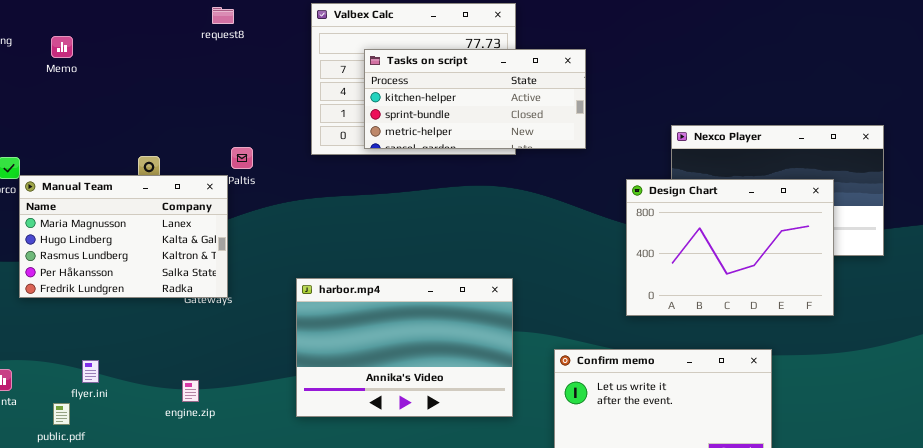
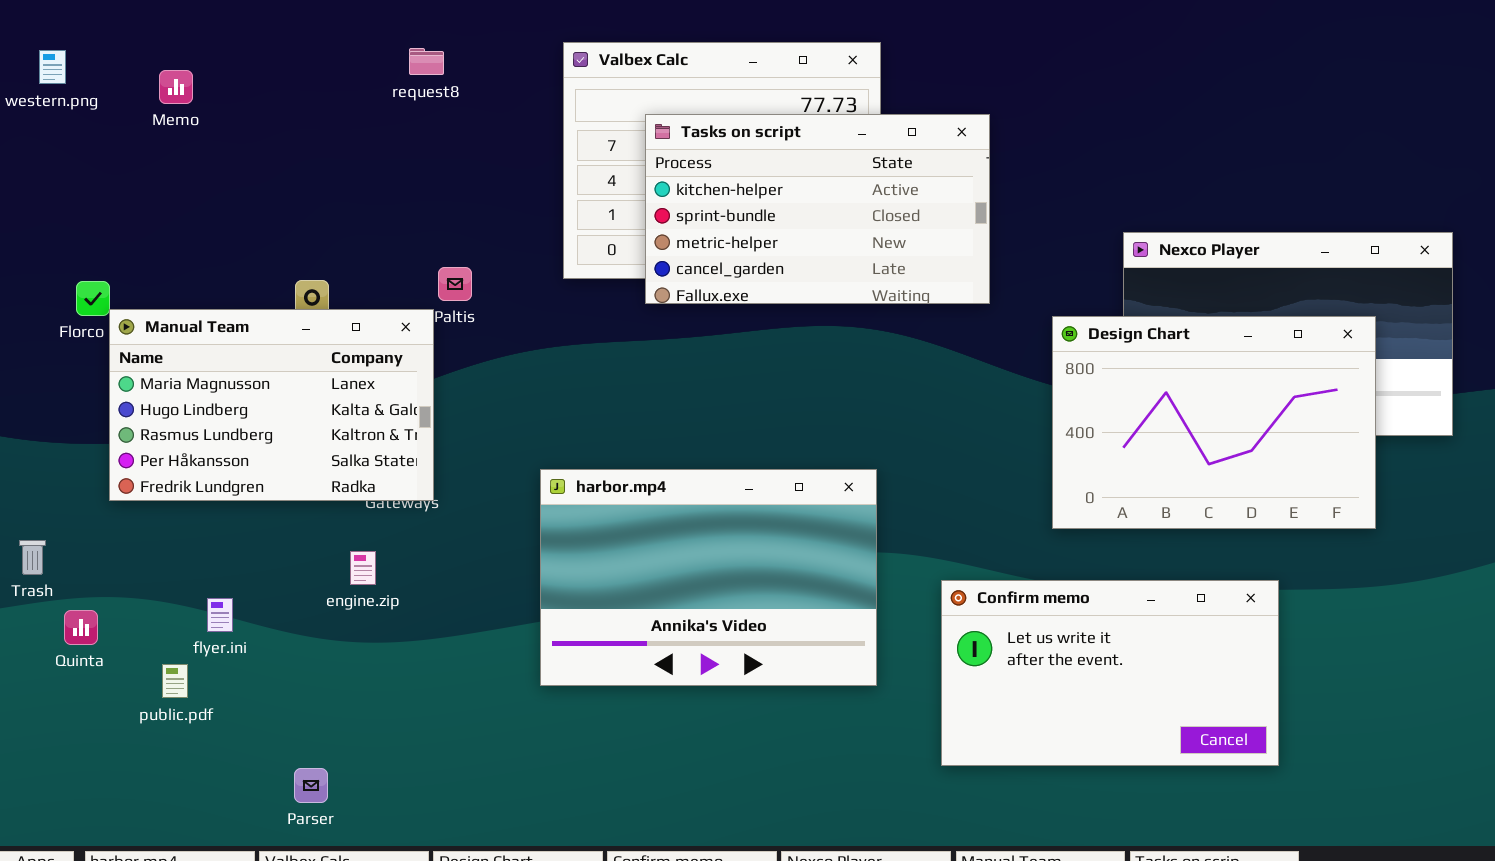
Memo: [51,36,73,58] -> [159,70,193,104], moved
Tasks on script: [364,49,586,149] -> [645,114,990,304], resized
engine.zip: [182,380,199,402] -> [350,551,376,585], moved

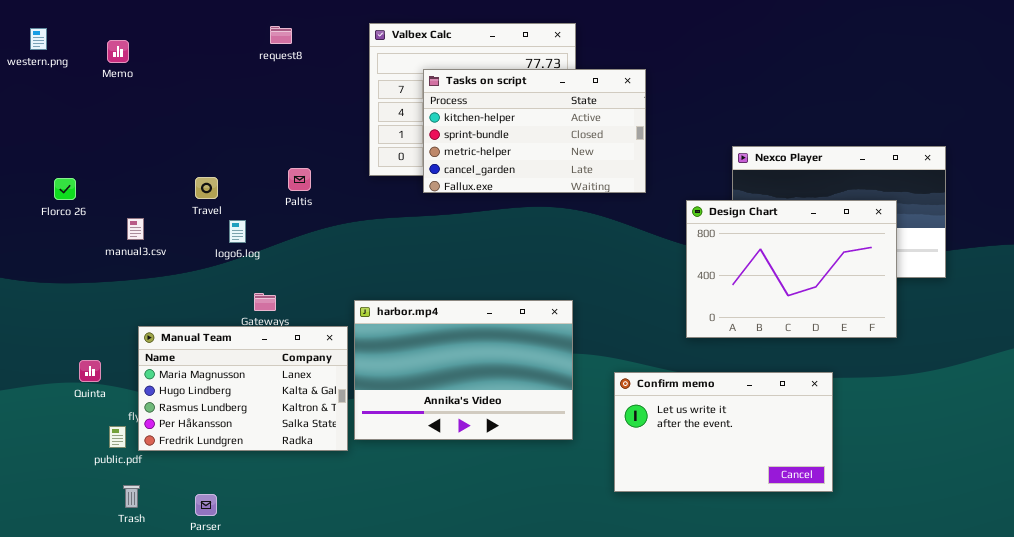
Manual Team: [109,309,434,501] -> [138,326,348,451], moved
Trash: [19,540,46,575] -> [123,485,140,508], moved
Quinta: [64,610,98,645] -> [79,360,101,382], moved

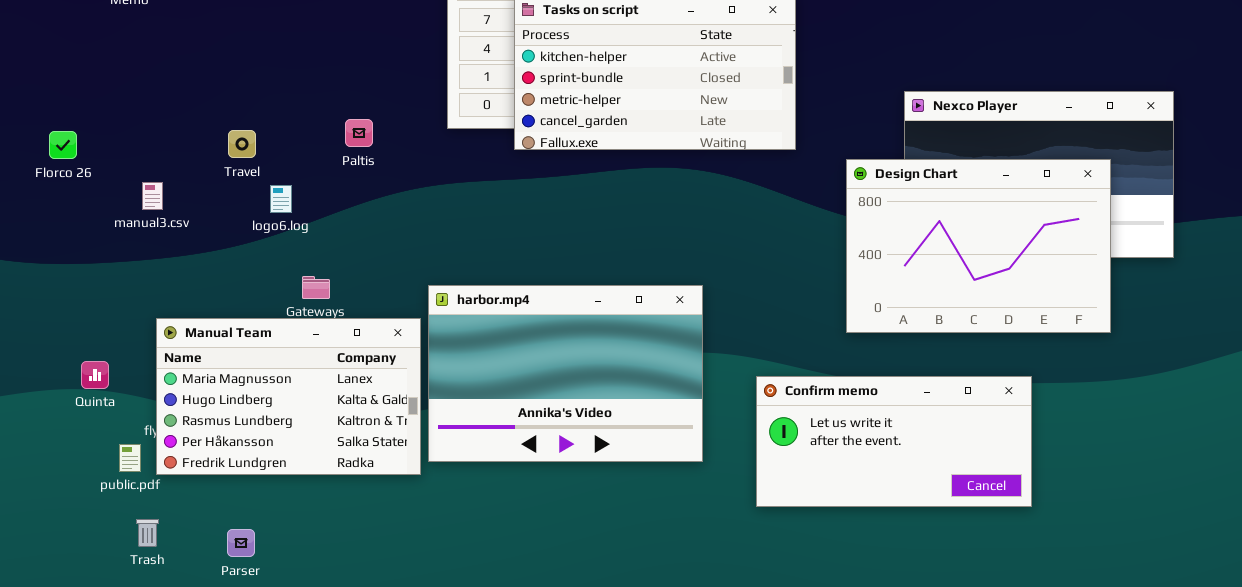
Confirm memo: [614,372,833,492] -> [756,376,1032,507], resized

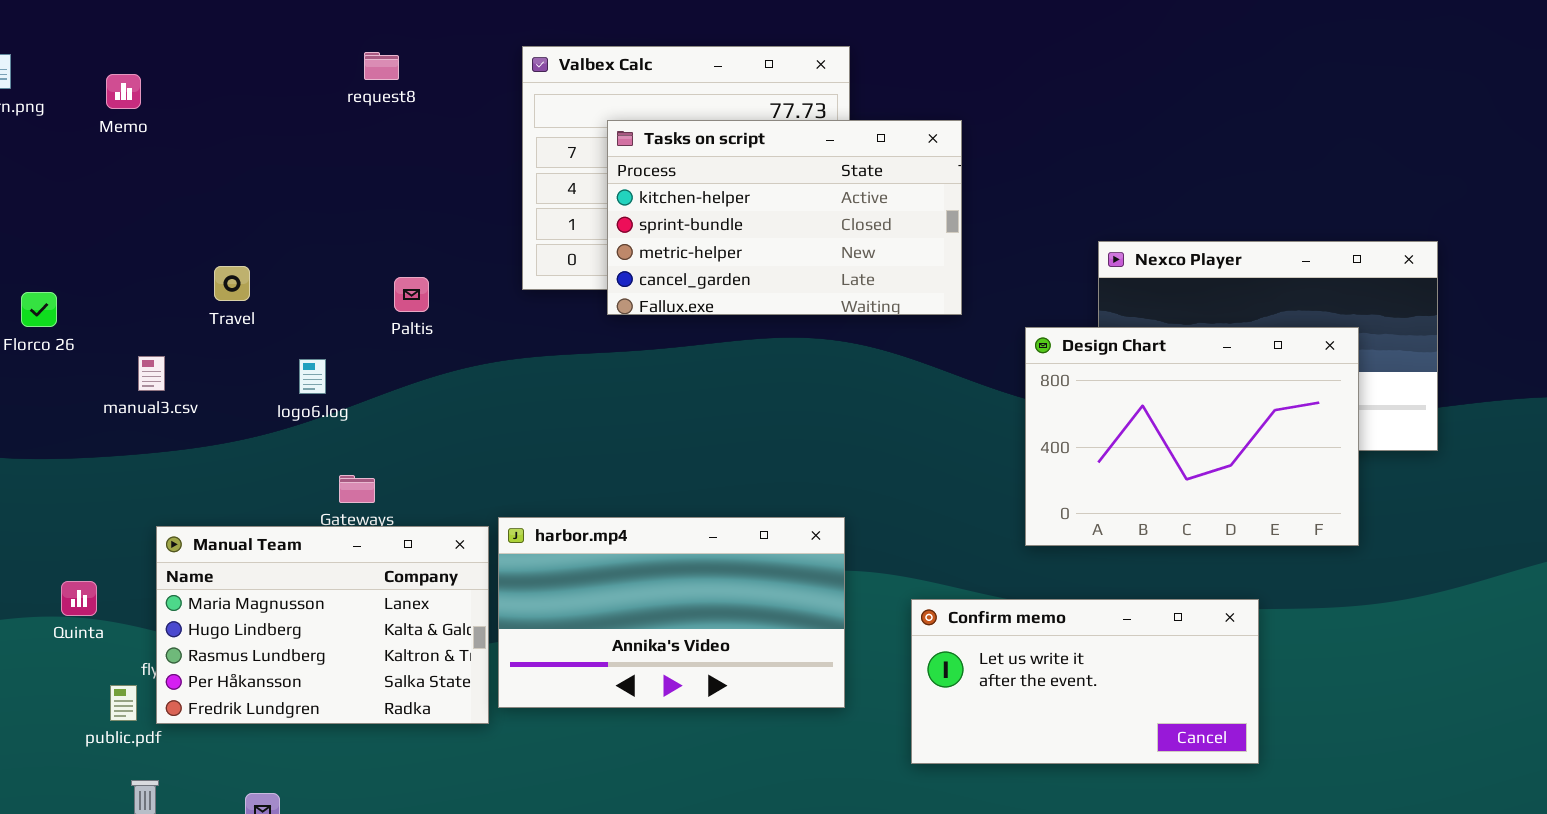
Travel: [228,130,256,158] -> [214,266,250,301], moved
harbor.mp4: [428,285,703,462] -> [498,517,845,708], resized

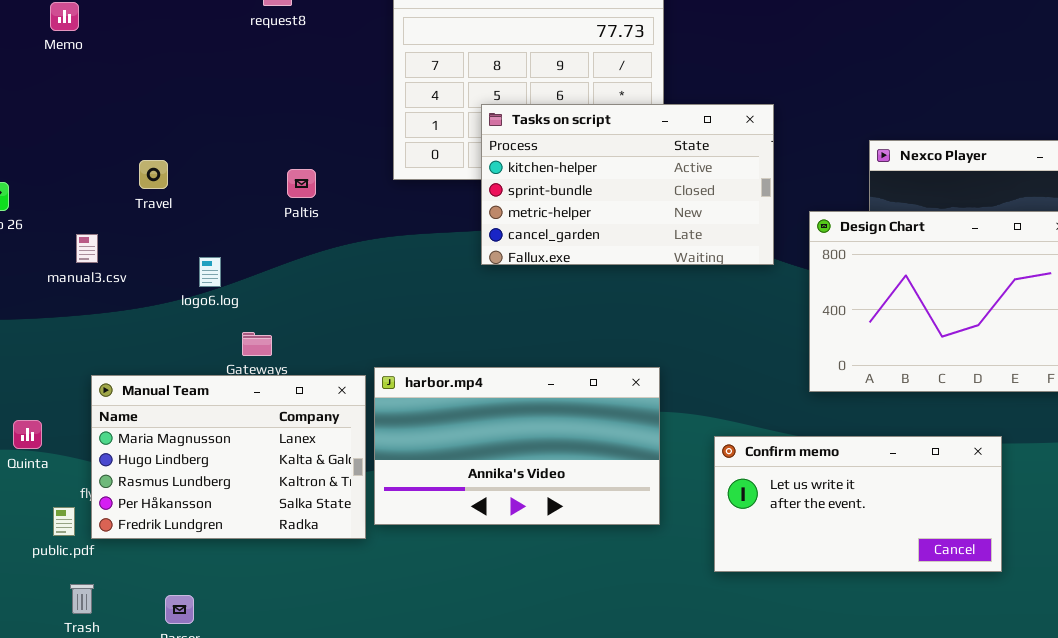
Tasks on script: [607,120,962,315] -> [481,104,774,265], moved
logo6.log: [299,359,326,394] -> [199,257,221,287], moved

